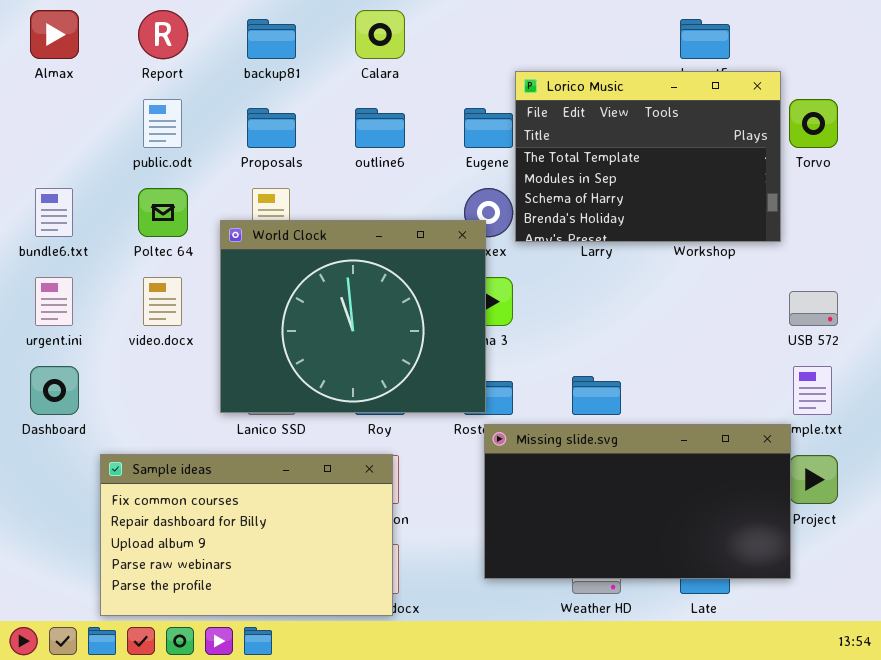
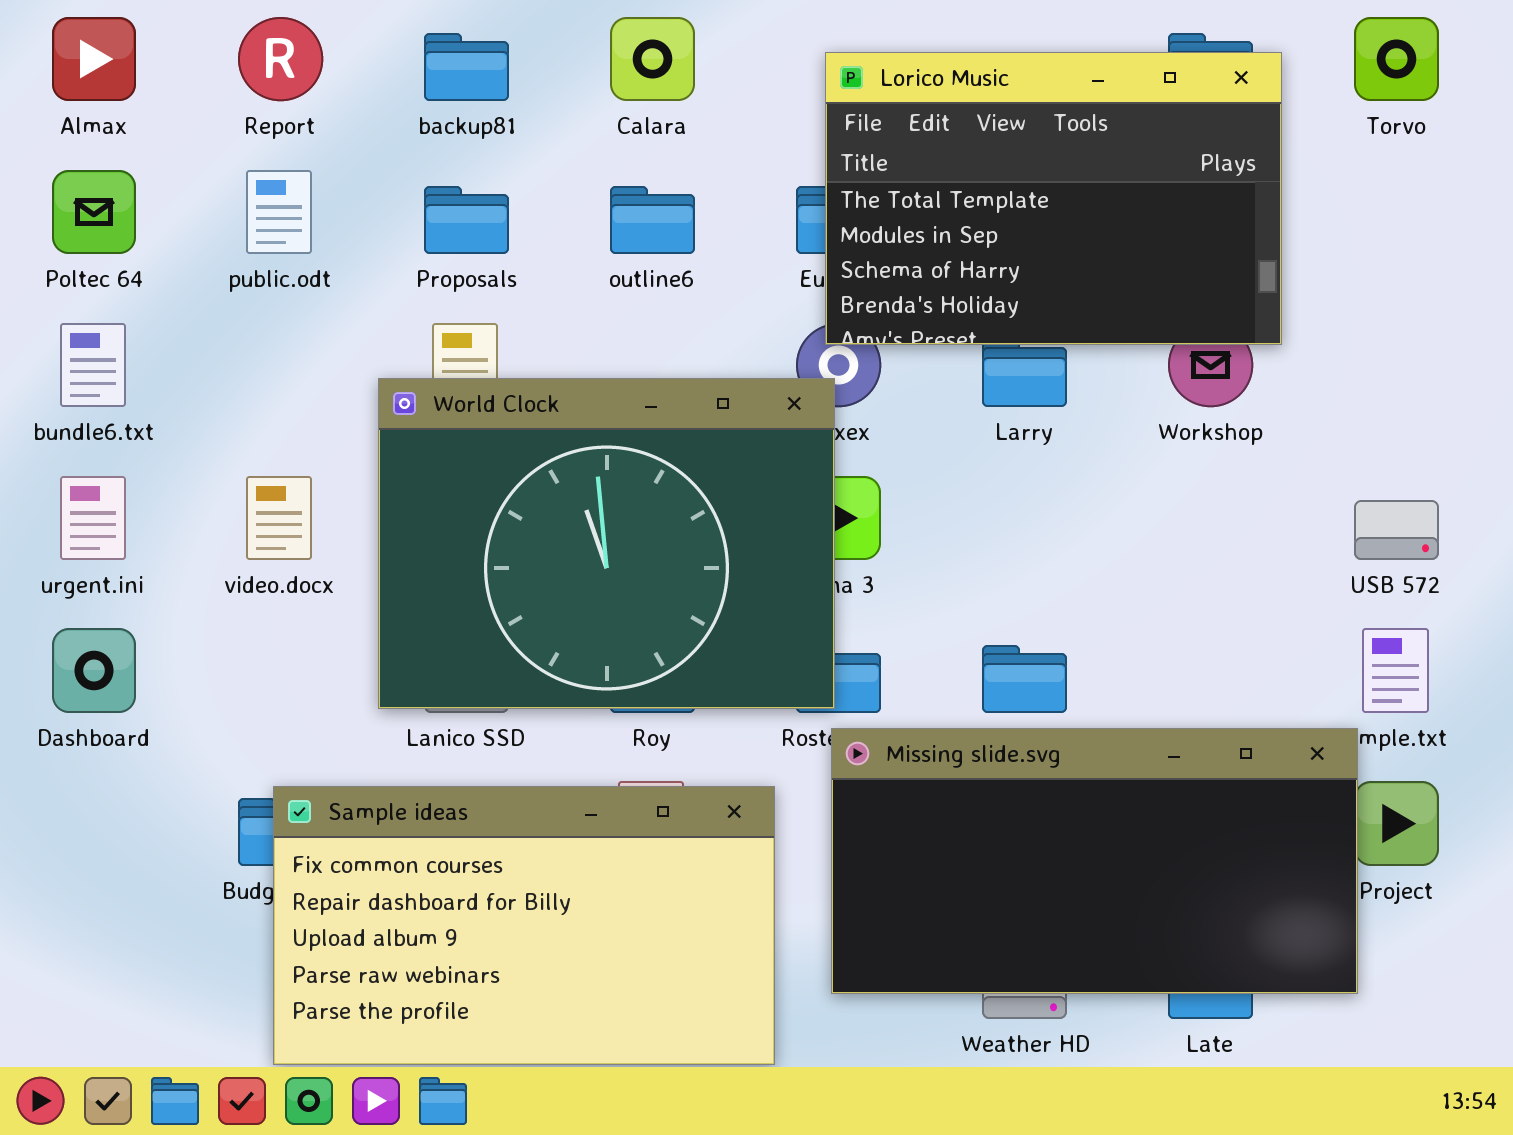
Lorico Music: [515,71,781,242] -> [825,52,1282,345], moved
Torvo: [789,99,838,148] -> [1354,17,1439,101], moved
Poltec 64: [138,188,188,237] -> [52,170,136,254], moved
Sample ideas: [100,454,393,616] -> [273,786,775,1065], moved

